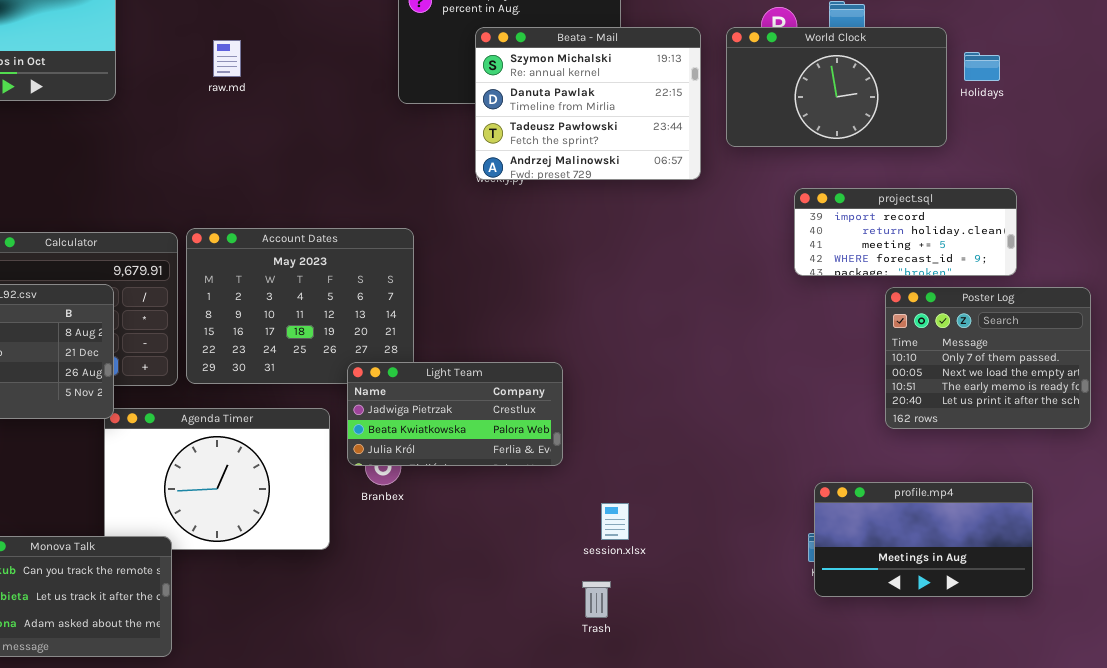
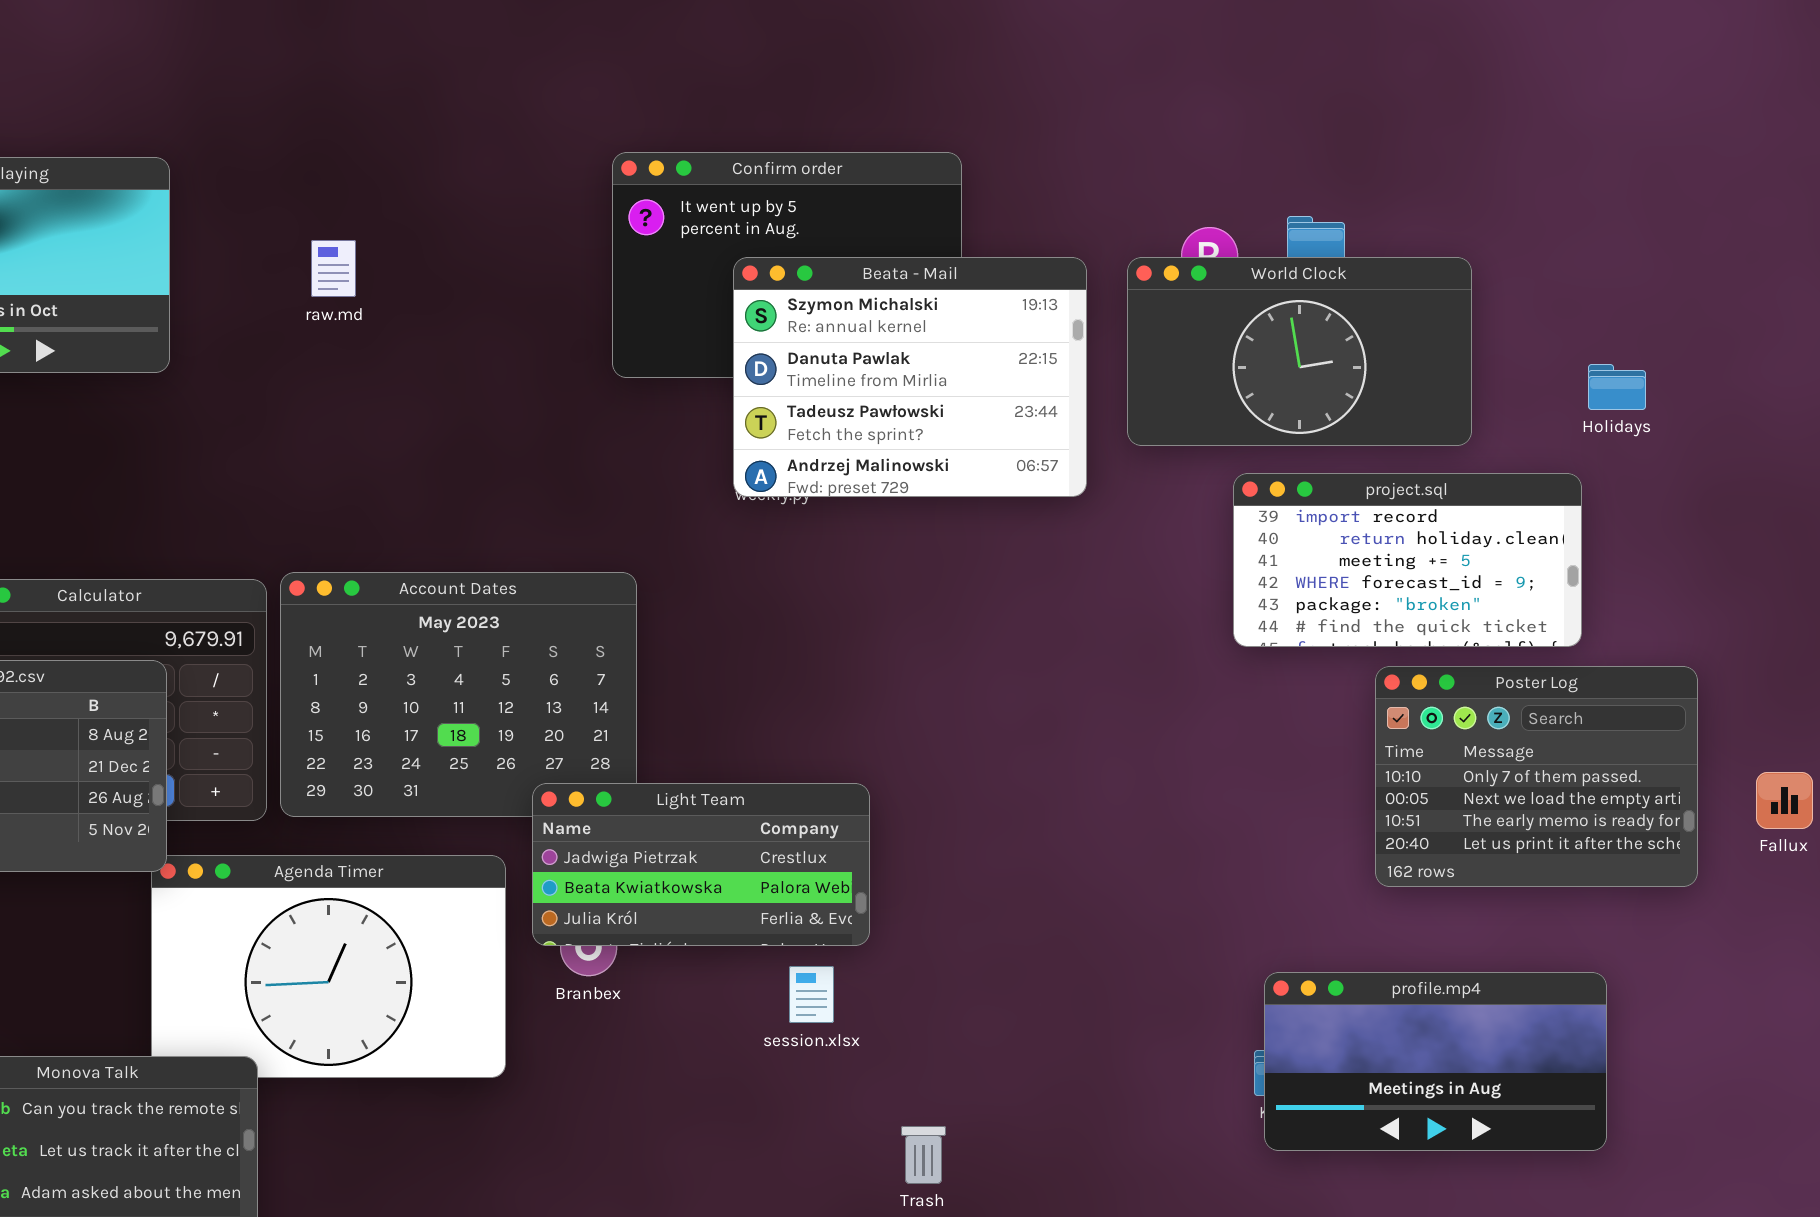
raw.md: [213,40,241,77] -> [311,240,356,297], moved
Holidays: [964,52,1000,81] -> [1588,364,1646,410], moved
project.sql: [794,188,1017,276] -> [1233,473,1582,647], resized
session.xlsx: [601,503,629,540] -> [789,966,834,1023], moved

